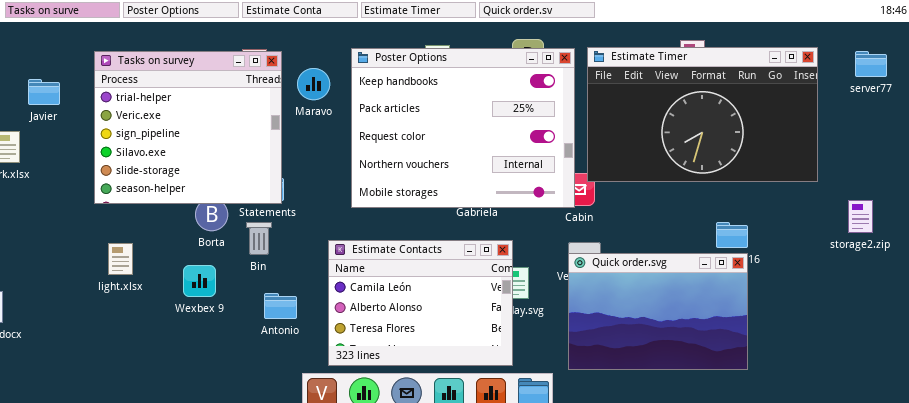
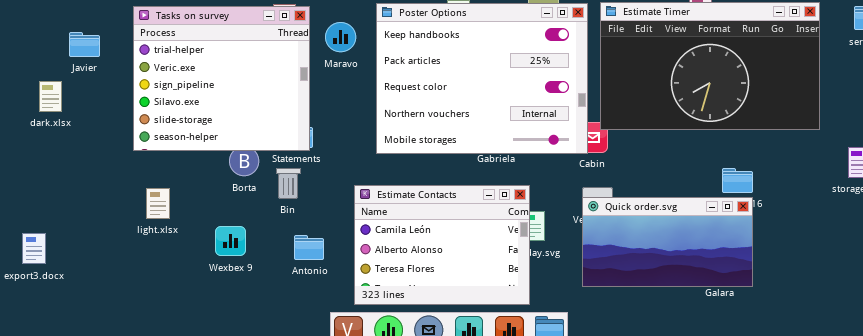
Quick order.svg: [568,253,748,370] -> [582,197,753,287], resized
Wexbex 9: [183,265,216,297] -> [215,226,246,256], moved

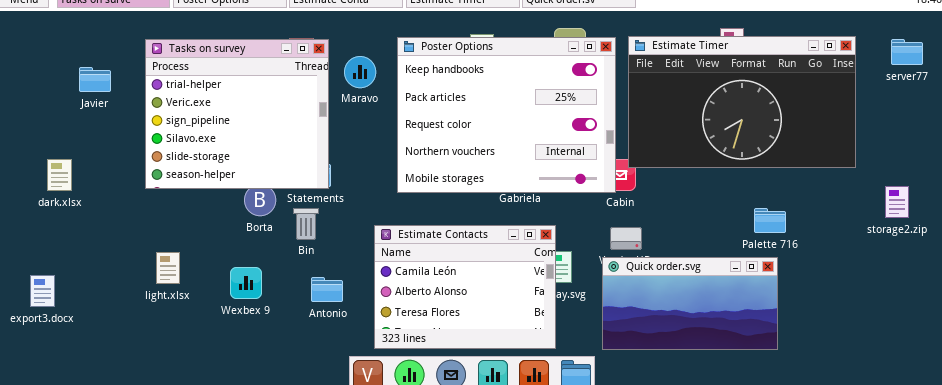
dark.xlsx: [39,81,62,112] -> [47,159,72,191], moved
light.xlsx: [146,188,170,219] -> [156,252,180,284], moved
Quick order.svg: [582,197,753,287] -> [602,257,778,350], moved

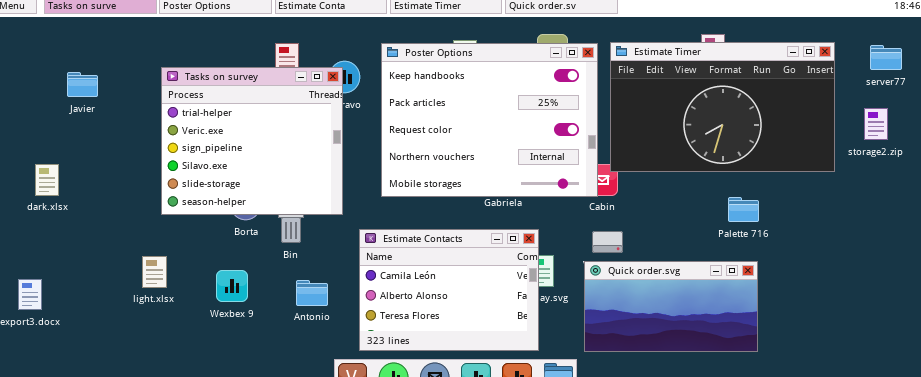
Tasks on survey: [145,39,329,189] -> [161,67,343,215], moved
storage2.zip: [885,186,909,218] -> [864,108,888,140], moved
Palette 716: [754,208,786,233] -> [728,197,759,222], moved

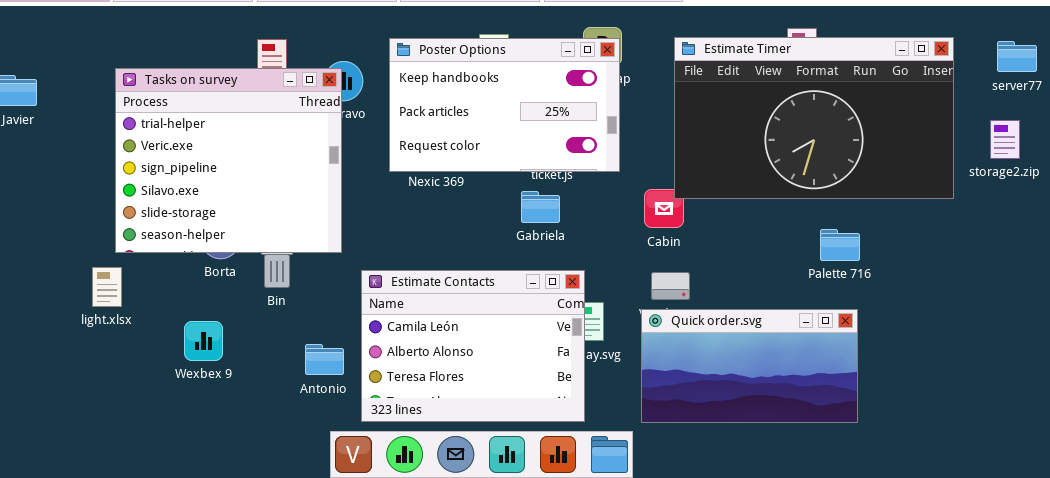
Poster Options: [381,43,598,197] -> [389,38,620,172], resized
light.xlsx: [142,256,167,288] -> [92,267,122,307], moved
Antonio: [296,280,328,306] -> [305,344,344,375], moved

